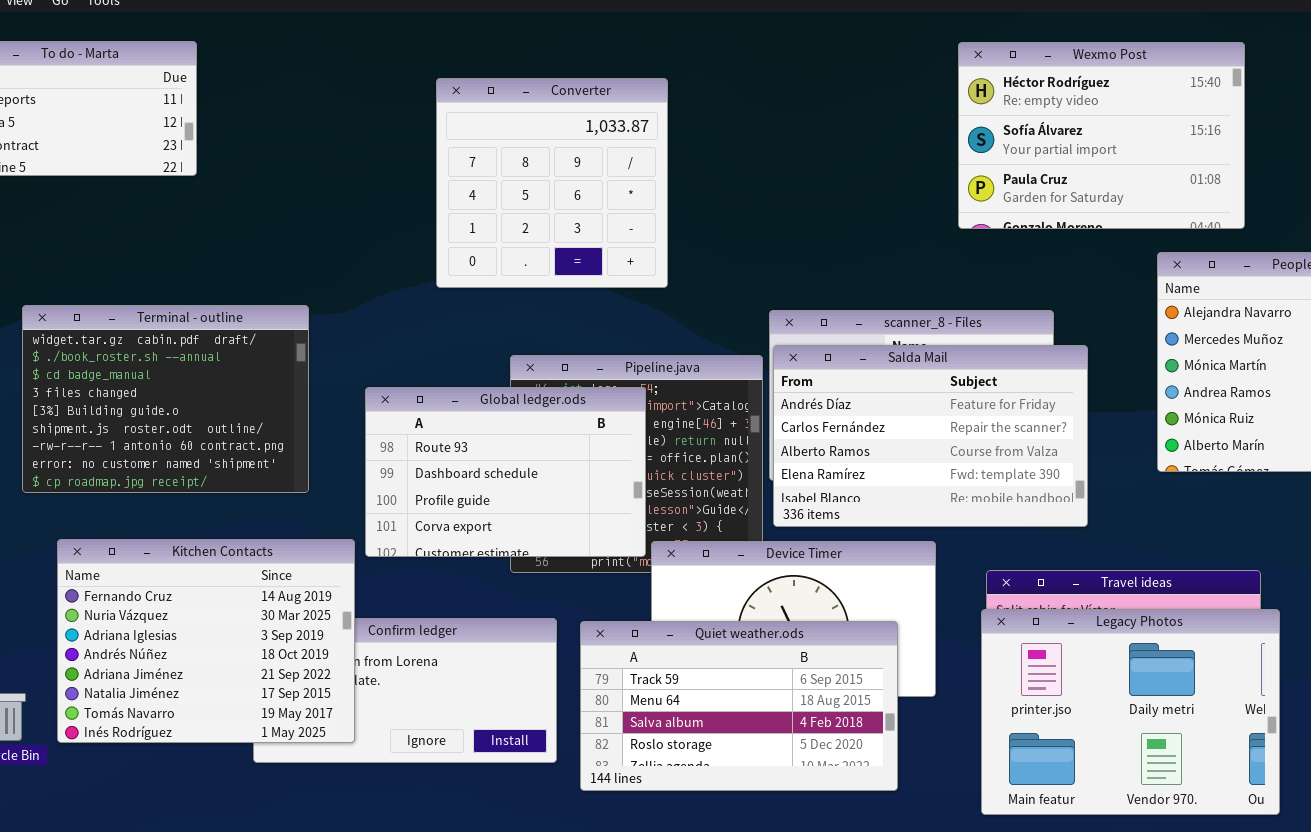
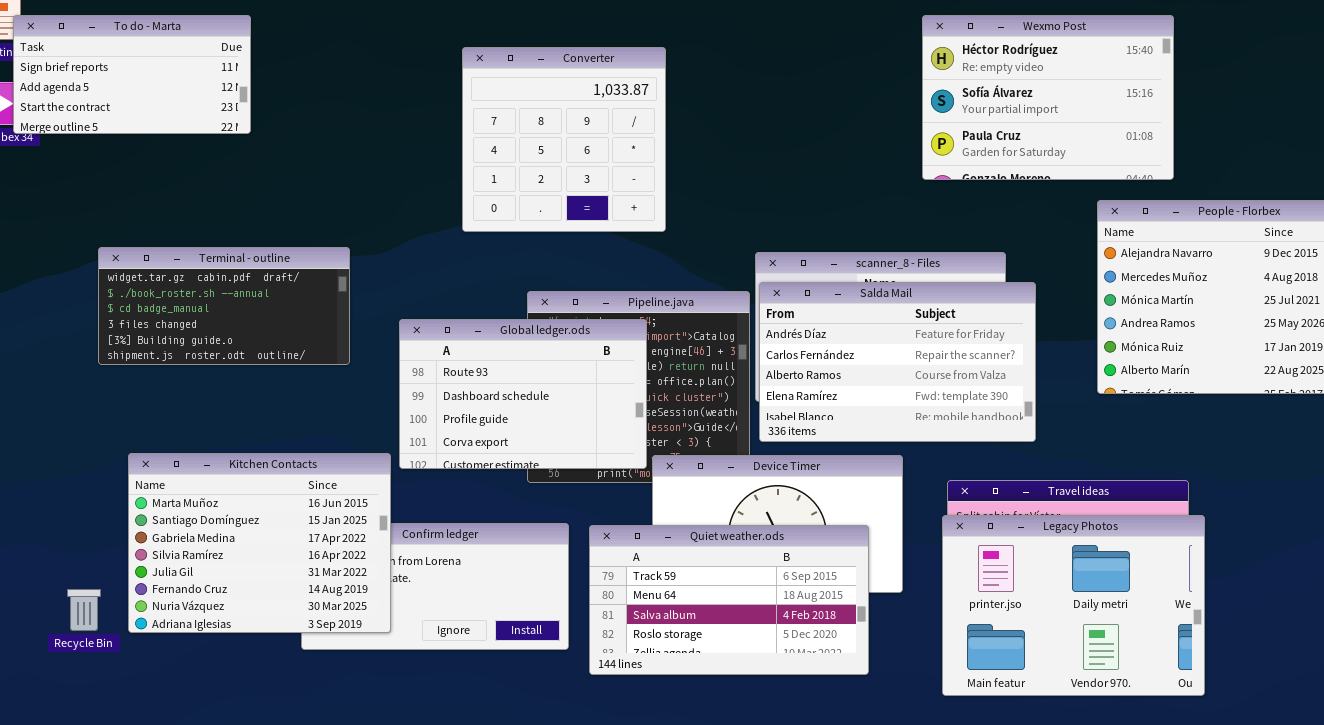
Terminal - outline: [22,305,309,493] -> [98,247,350,365], resized
Kitchen Contacts: [57,539,355,743] -> [128,453,391,633], scrolled up 5 rows

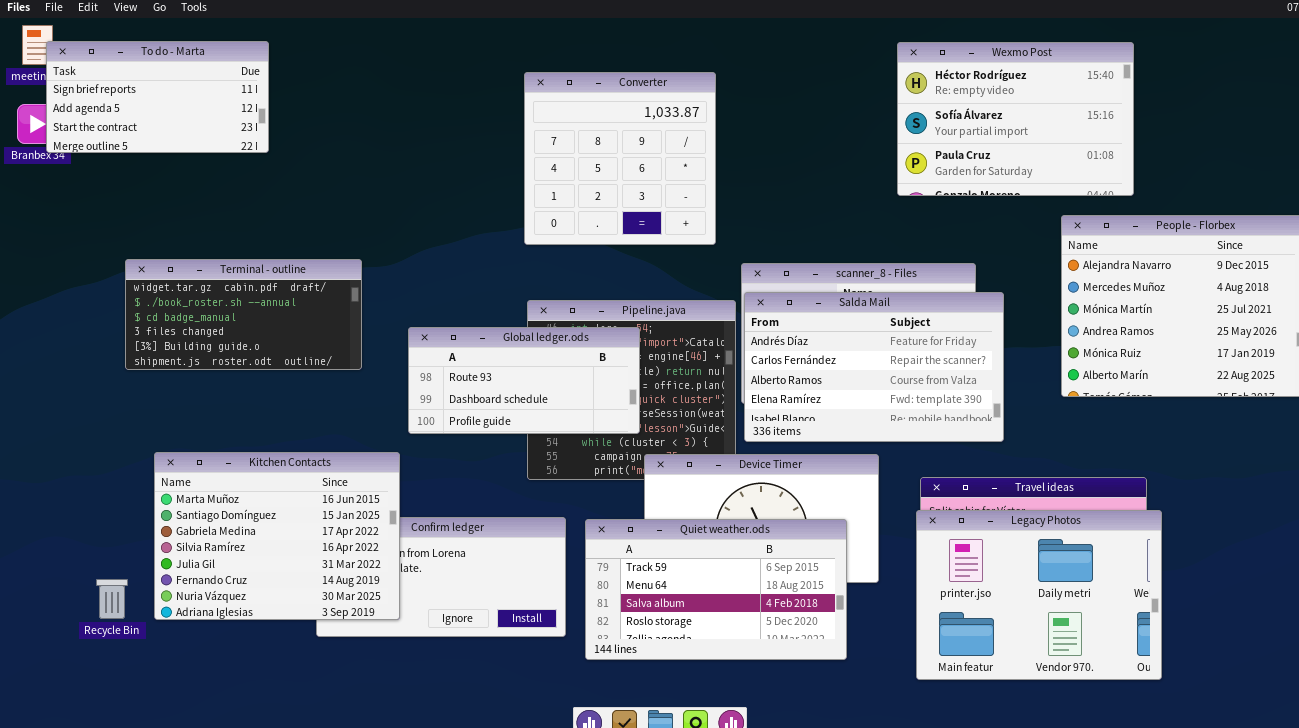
Converter: [462,47,666,232] -> [524,72,716,245], moved
Global ledger.ods: [399,319,647,469] -> [408,327,640,434], resized

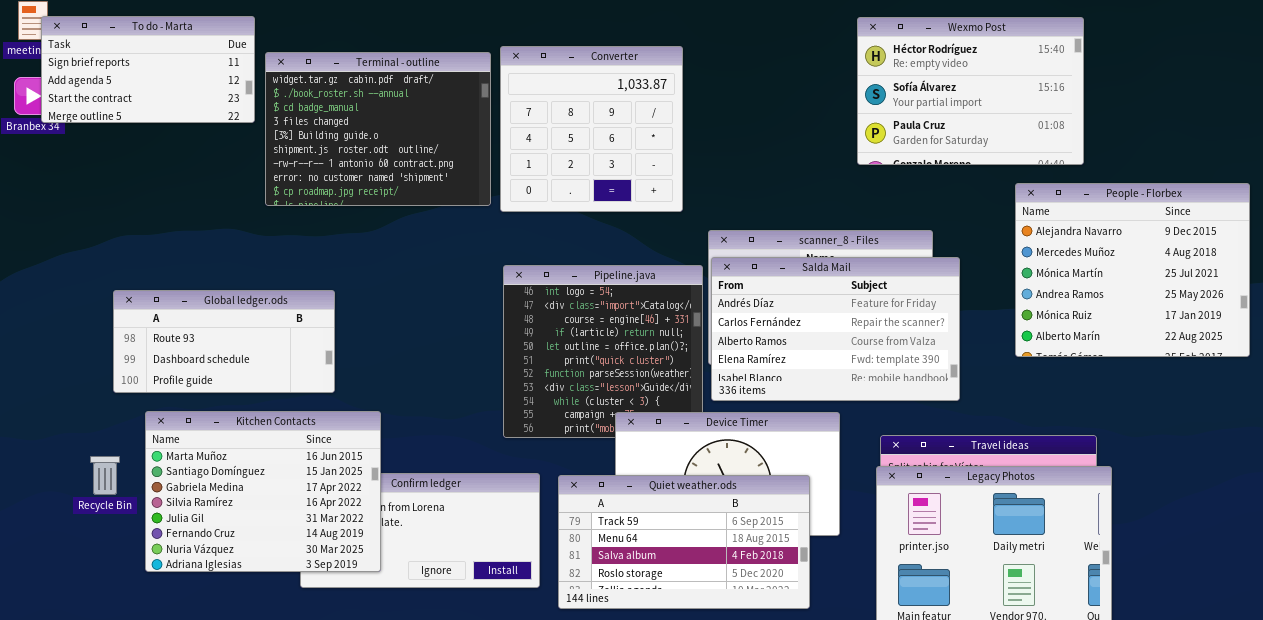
Terminal - outline: [125,259,362,370] -> [265,52,491,206], moved, resized
Global ledger.ods: [408,327,640,434] -> [113,290,335,393], moved
Recycle Bin: [96,579,128,619] -> [90,456,120,495], moved

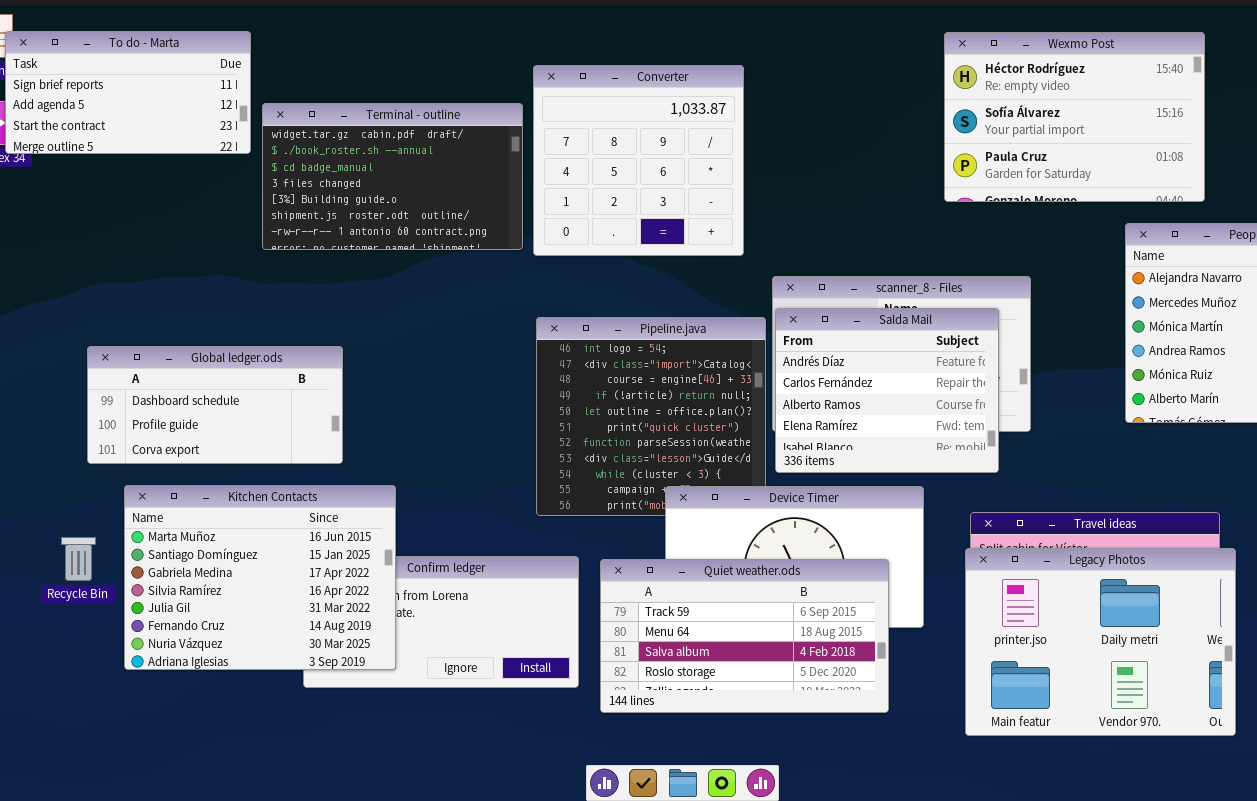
Terminal - outline: [265,52,491,206] -> [262,103,523,250], resized
Salda Mail: [711,257,960,401] -> [775,308,999,473], resized
Global ledger.ods: [113,290,335,393] -> [87,346,343,464], scrolled down 1 row

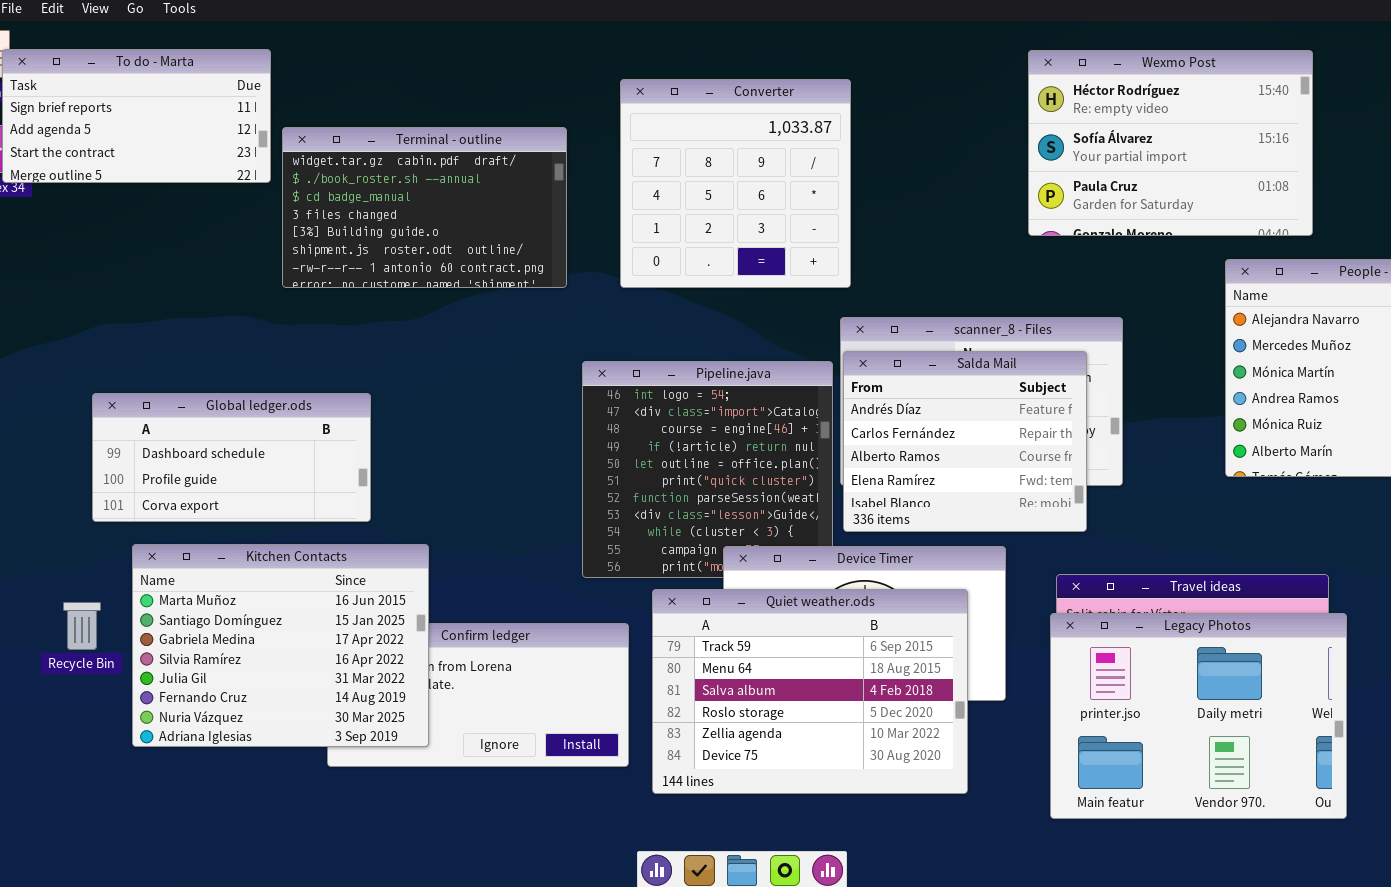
Converter: [533,65,744,256] -> [620,79,851,288], moved
Quiet weather.ods: [600,559,889,713] -> [652,589,968,794], resized

